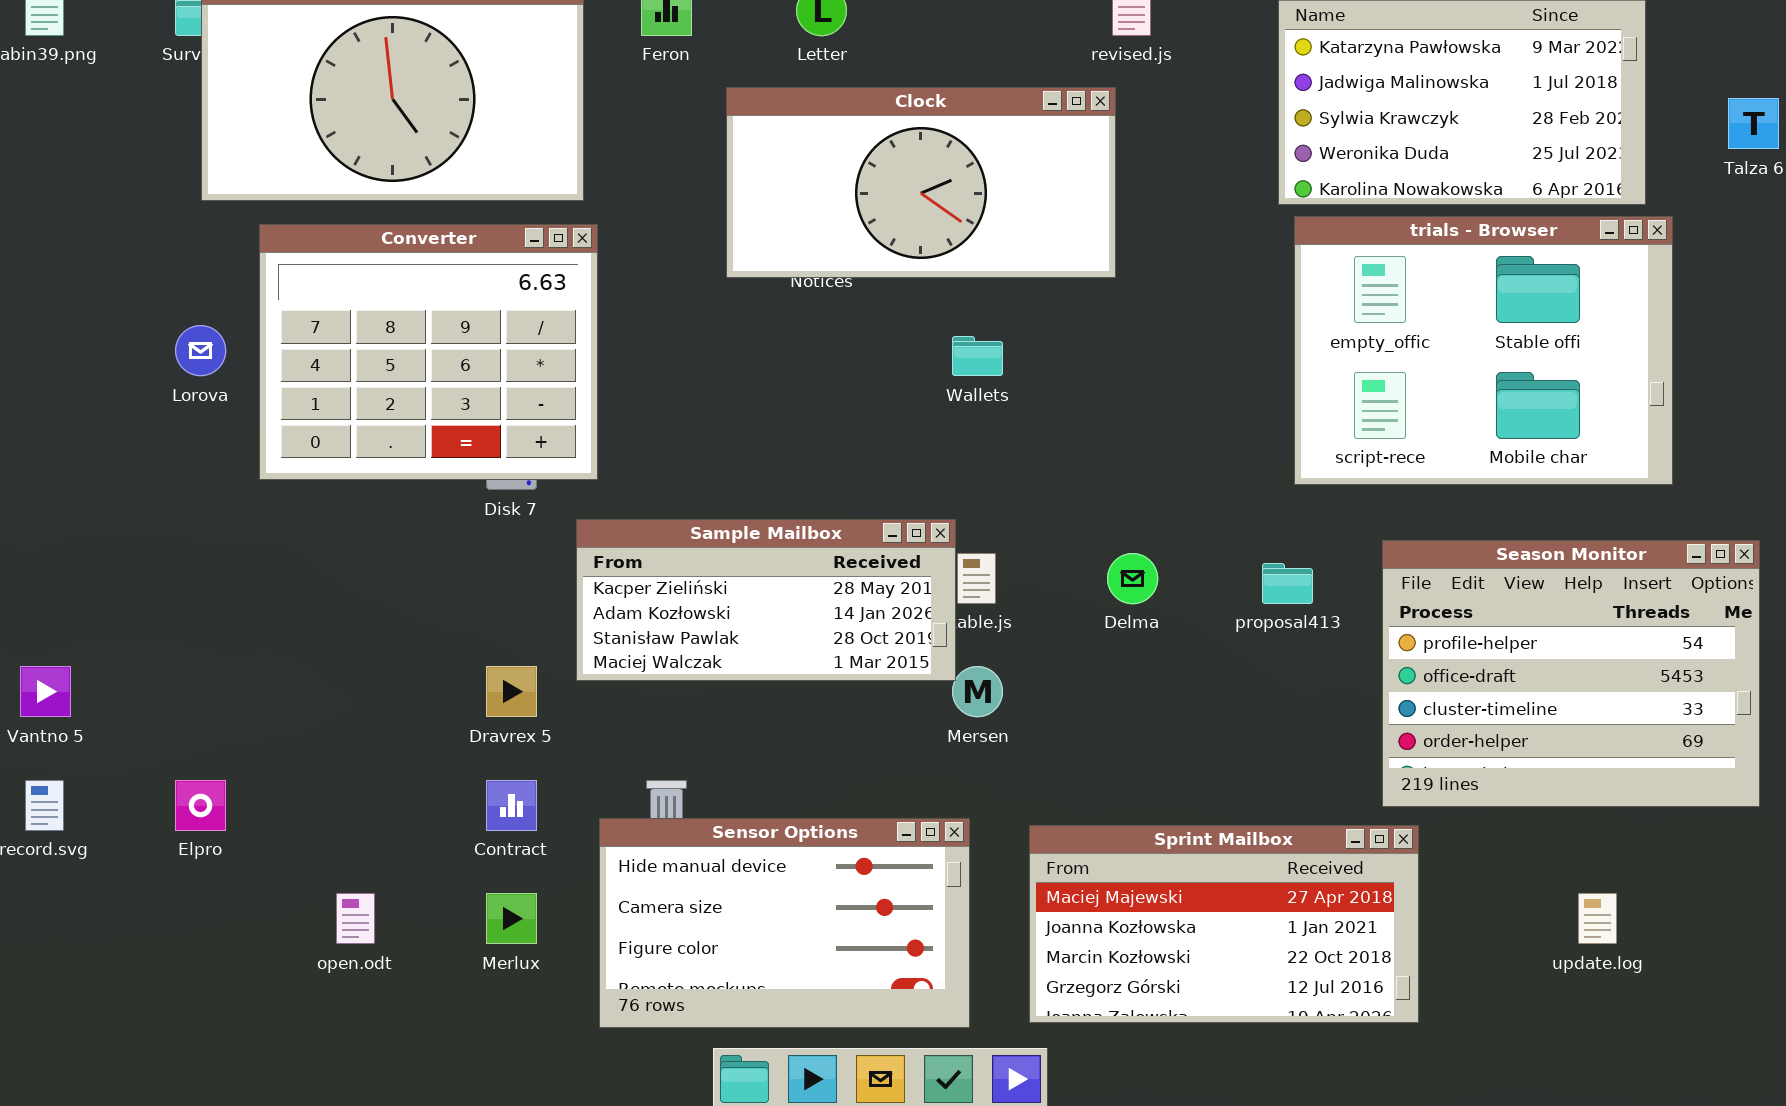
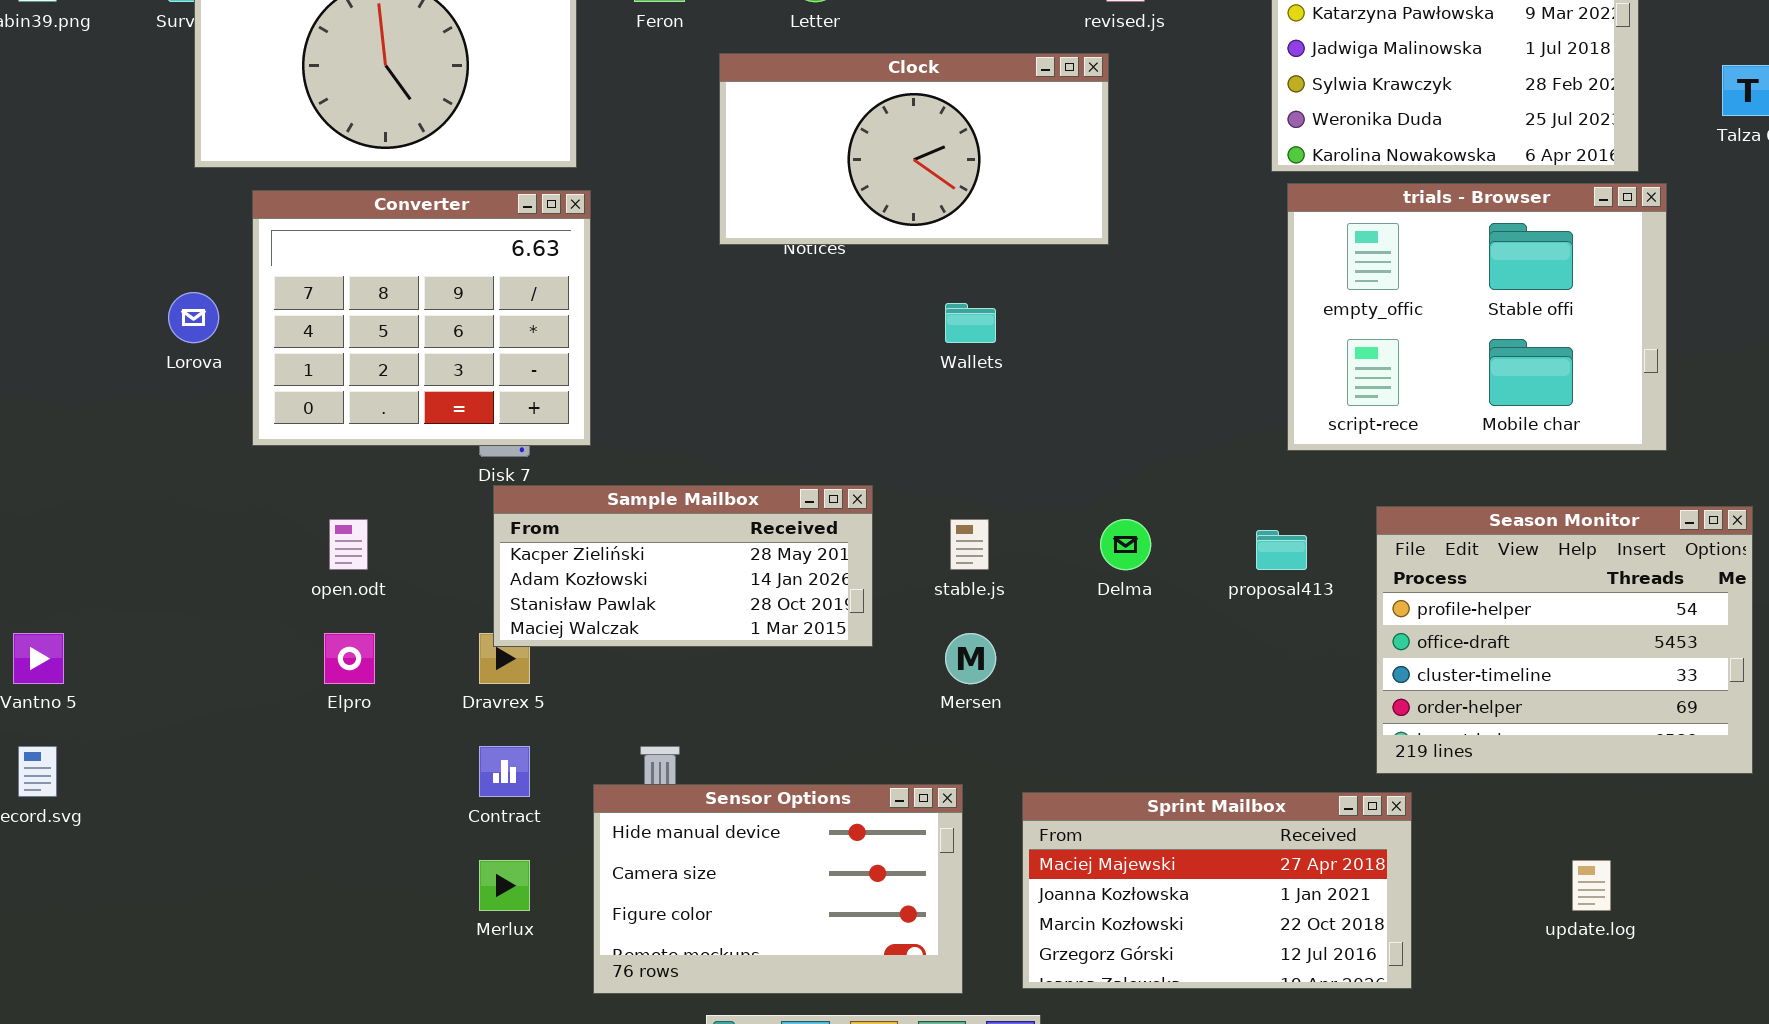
Sample Mailbox: [576,519,956,681] -> [493,485,873,647], moved
Elpro: [175,780,226,831] -> [324,633,375,684], moved
open.odt: [336,893,375,944] -> [329,519,368,570], moved

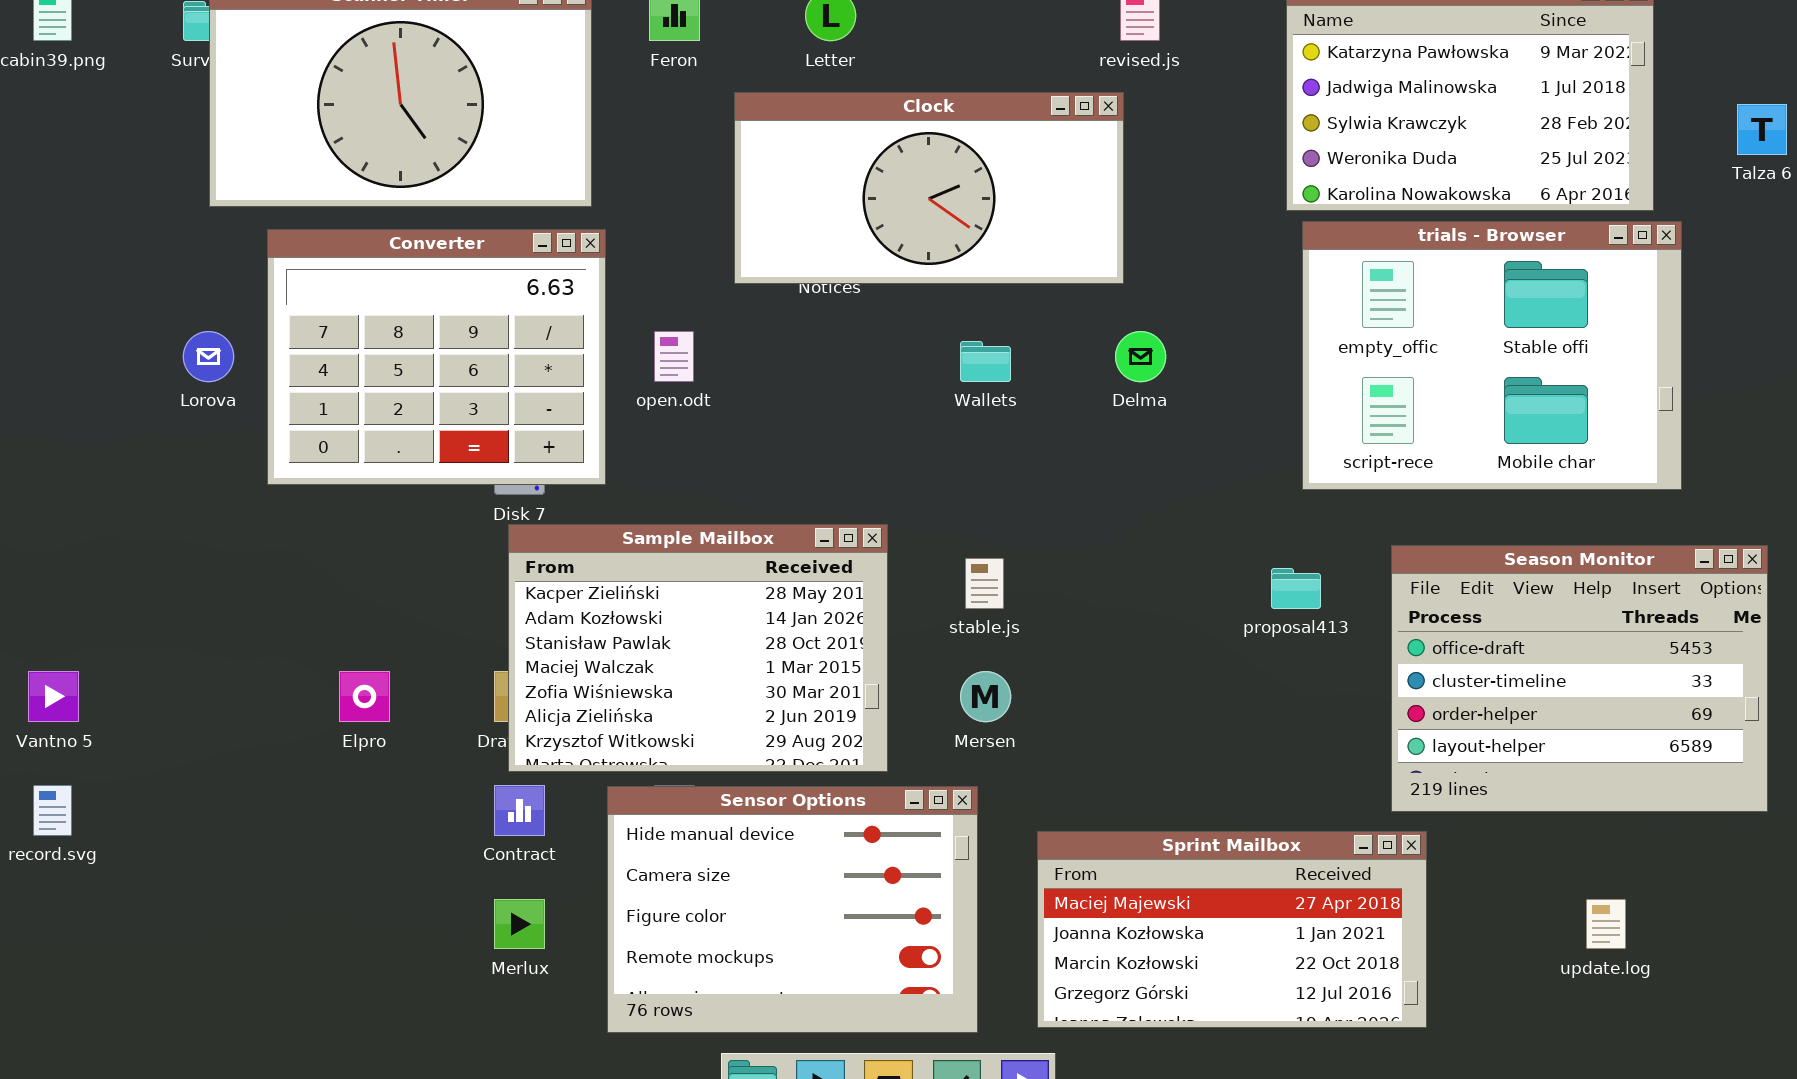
Sample Mailbox: [493,485,873,647] -> [508,524,888,772], resized
Season Monitor: [1376,506,1753,774] -> [1391,545,1768,812], scrolled down 1 row
open.odt: [329,519,368,570] -> [654,331,694,382], moved
Delma: [1100,519,1151,570] -> [1115,331,1166,382], moved
Sensor Options: [593,784,963,994] -> [607,786,978,1033], resized

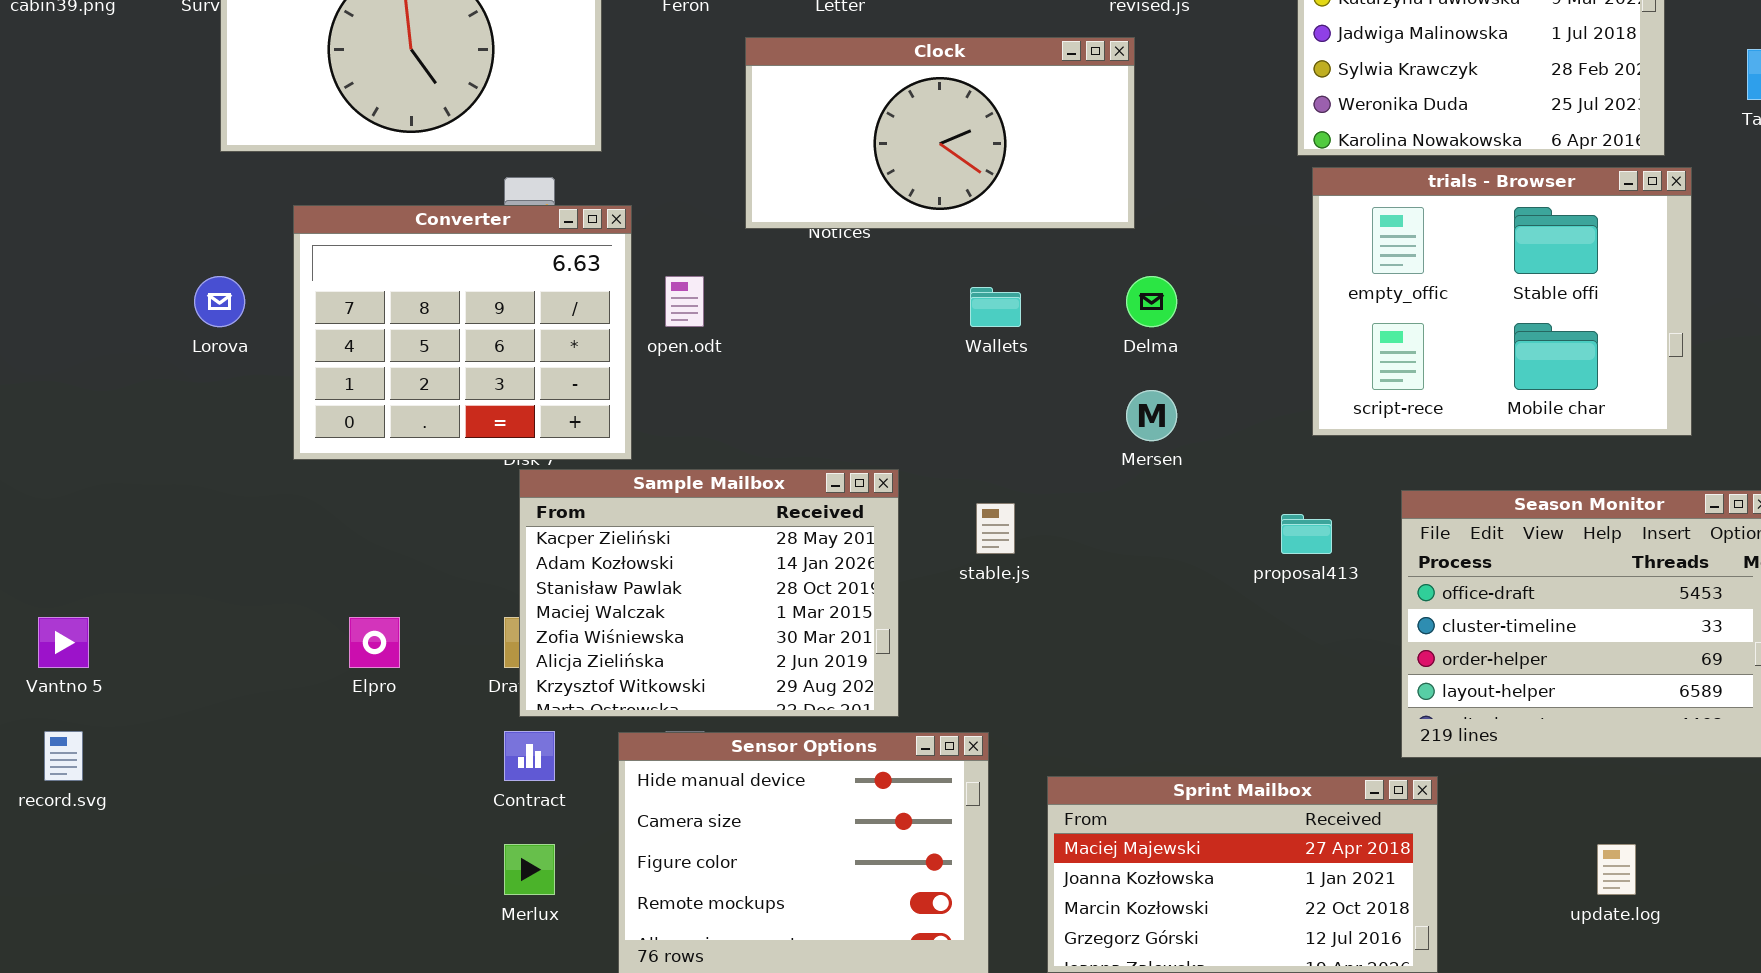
Converter: [267,229,606,485] -> [293,205,632,460], moved
Mersen: [960,671,1011,722] -> [1126,390,1177,441], moved

